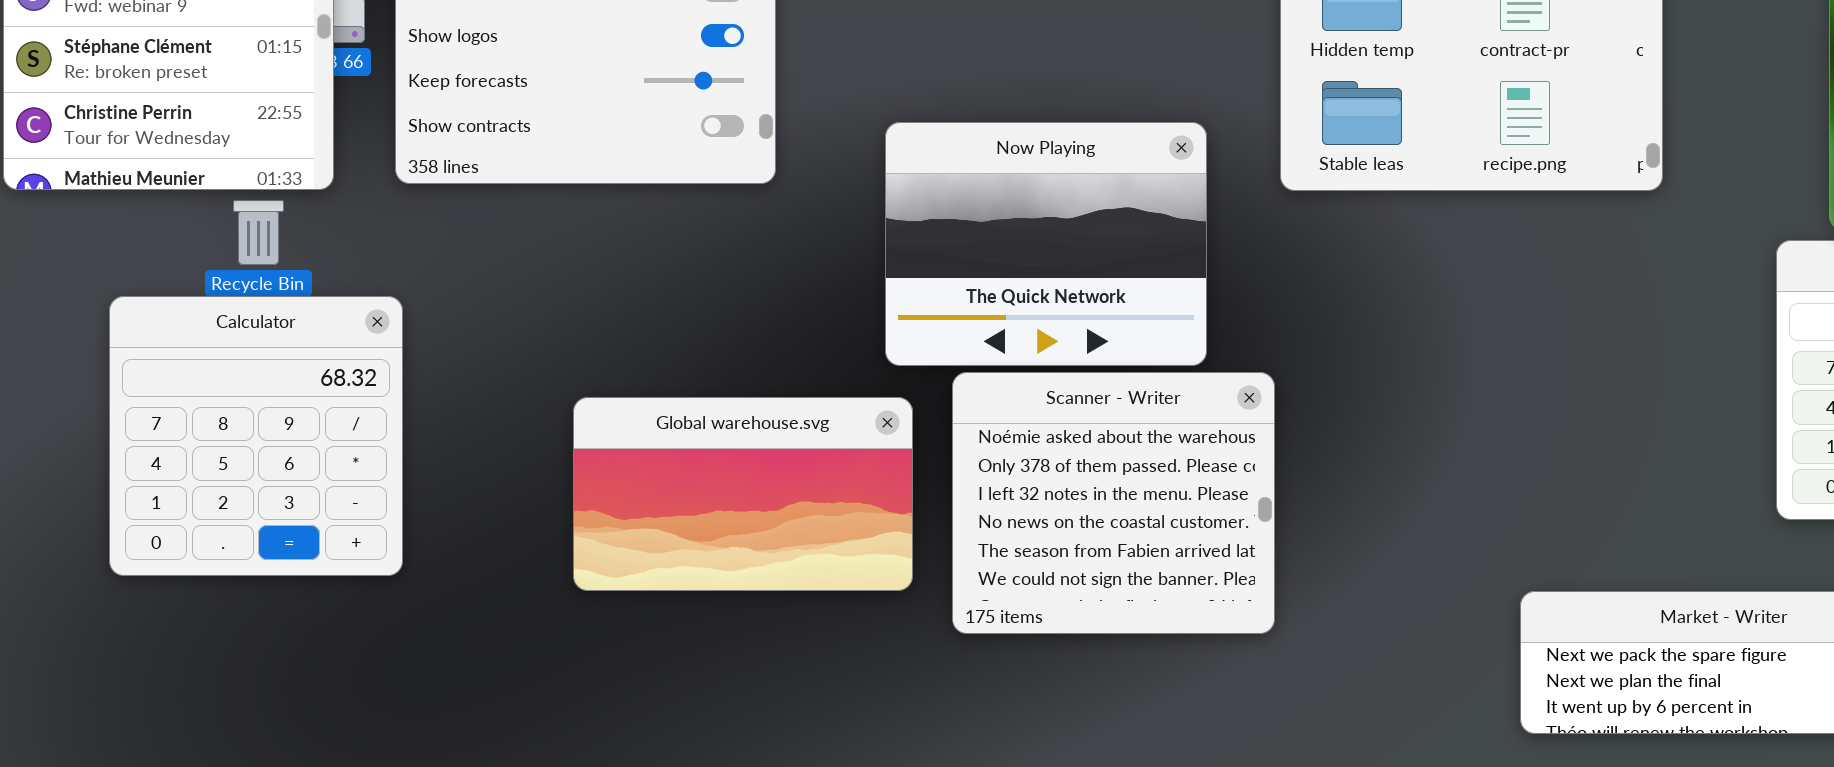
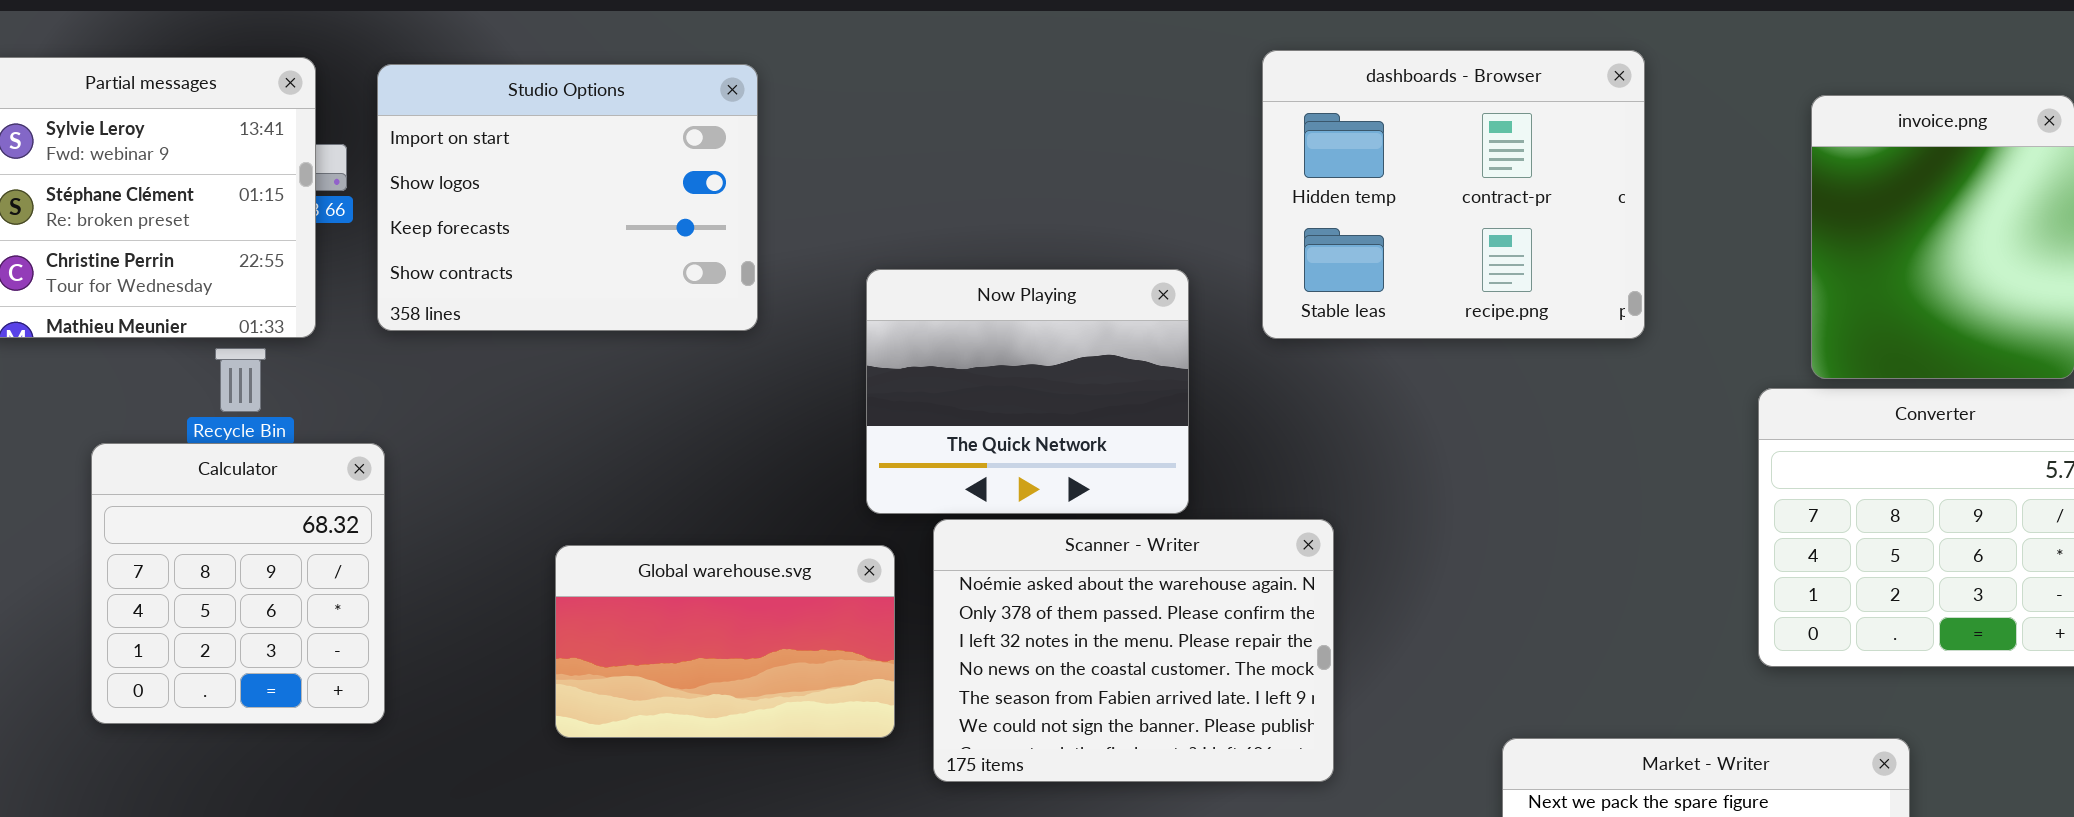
Scanner - Writer: [952,372,1275,634] -> [933,519,1334,782], resized

